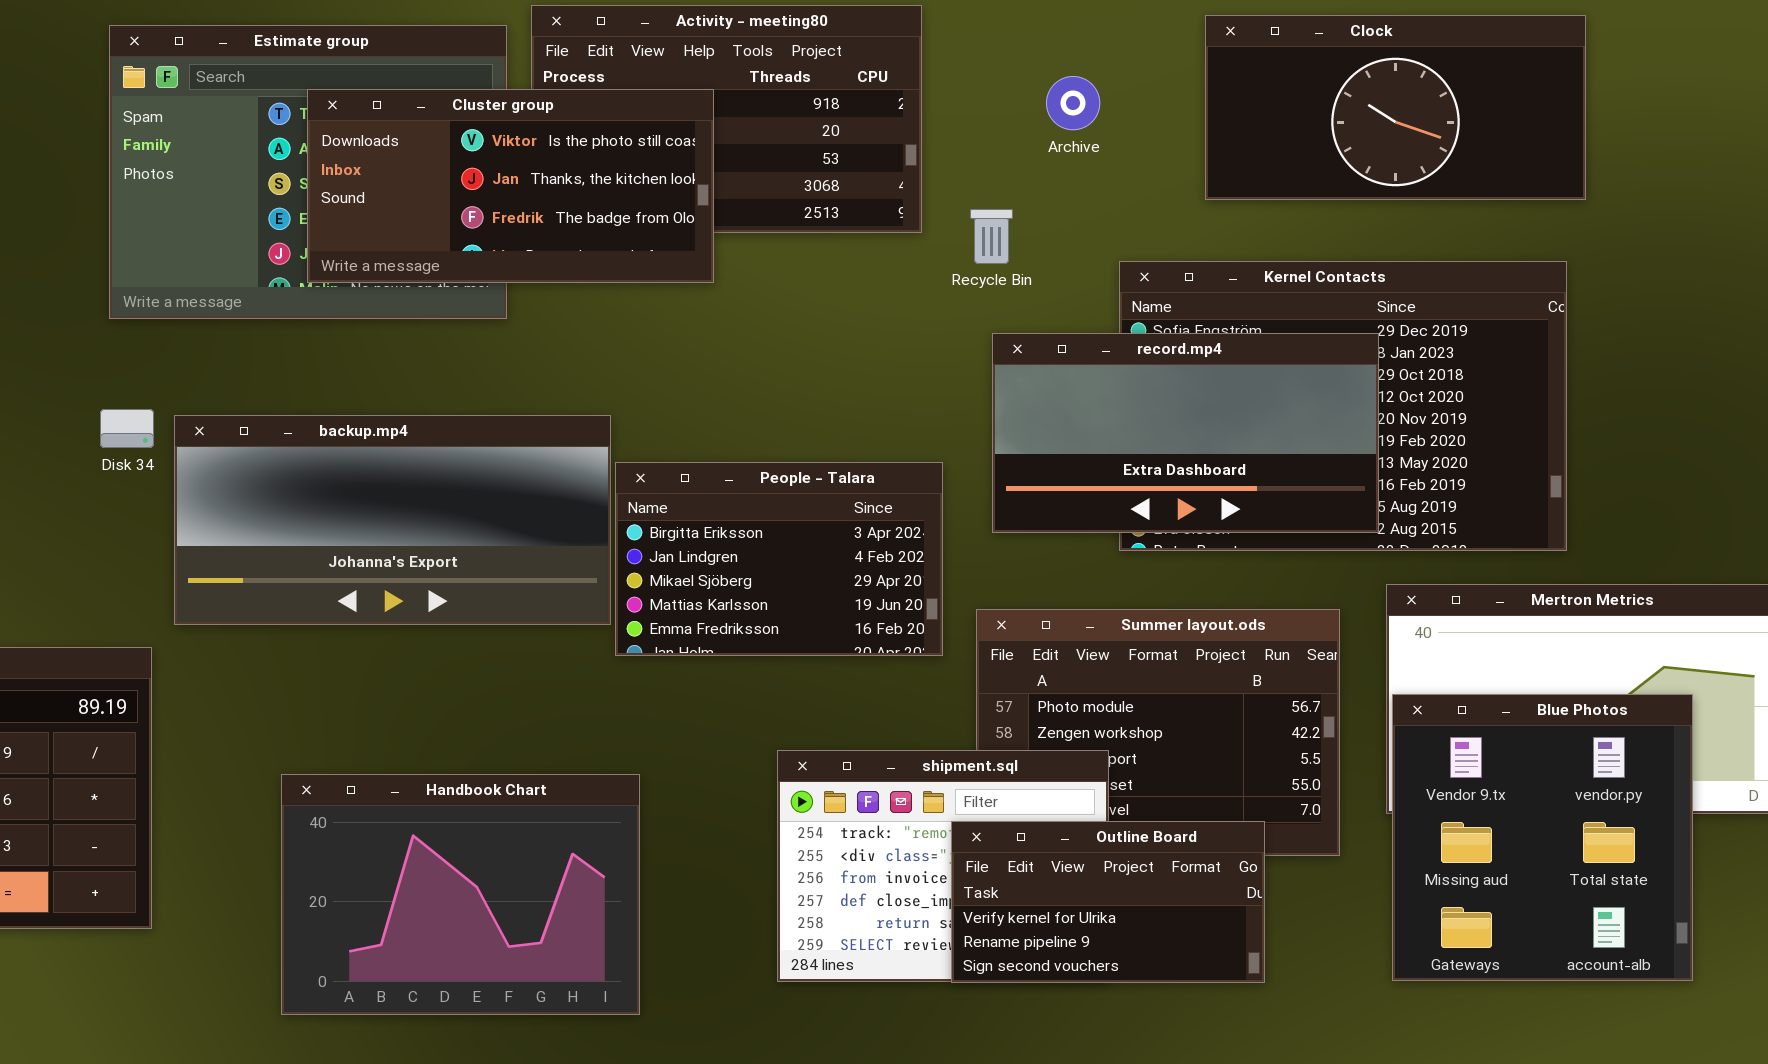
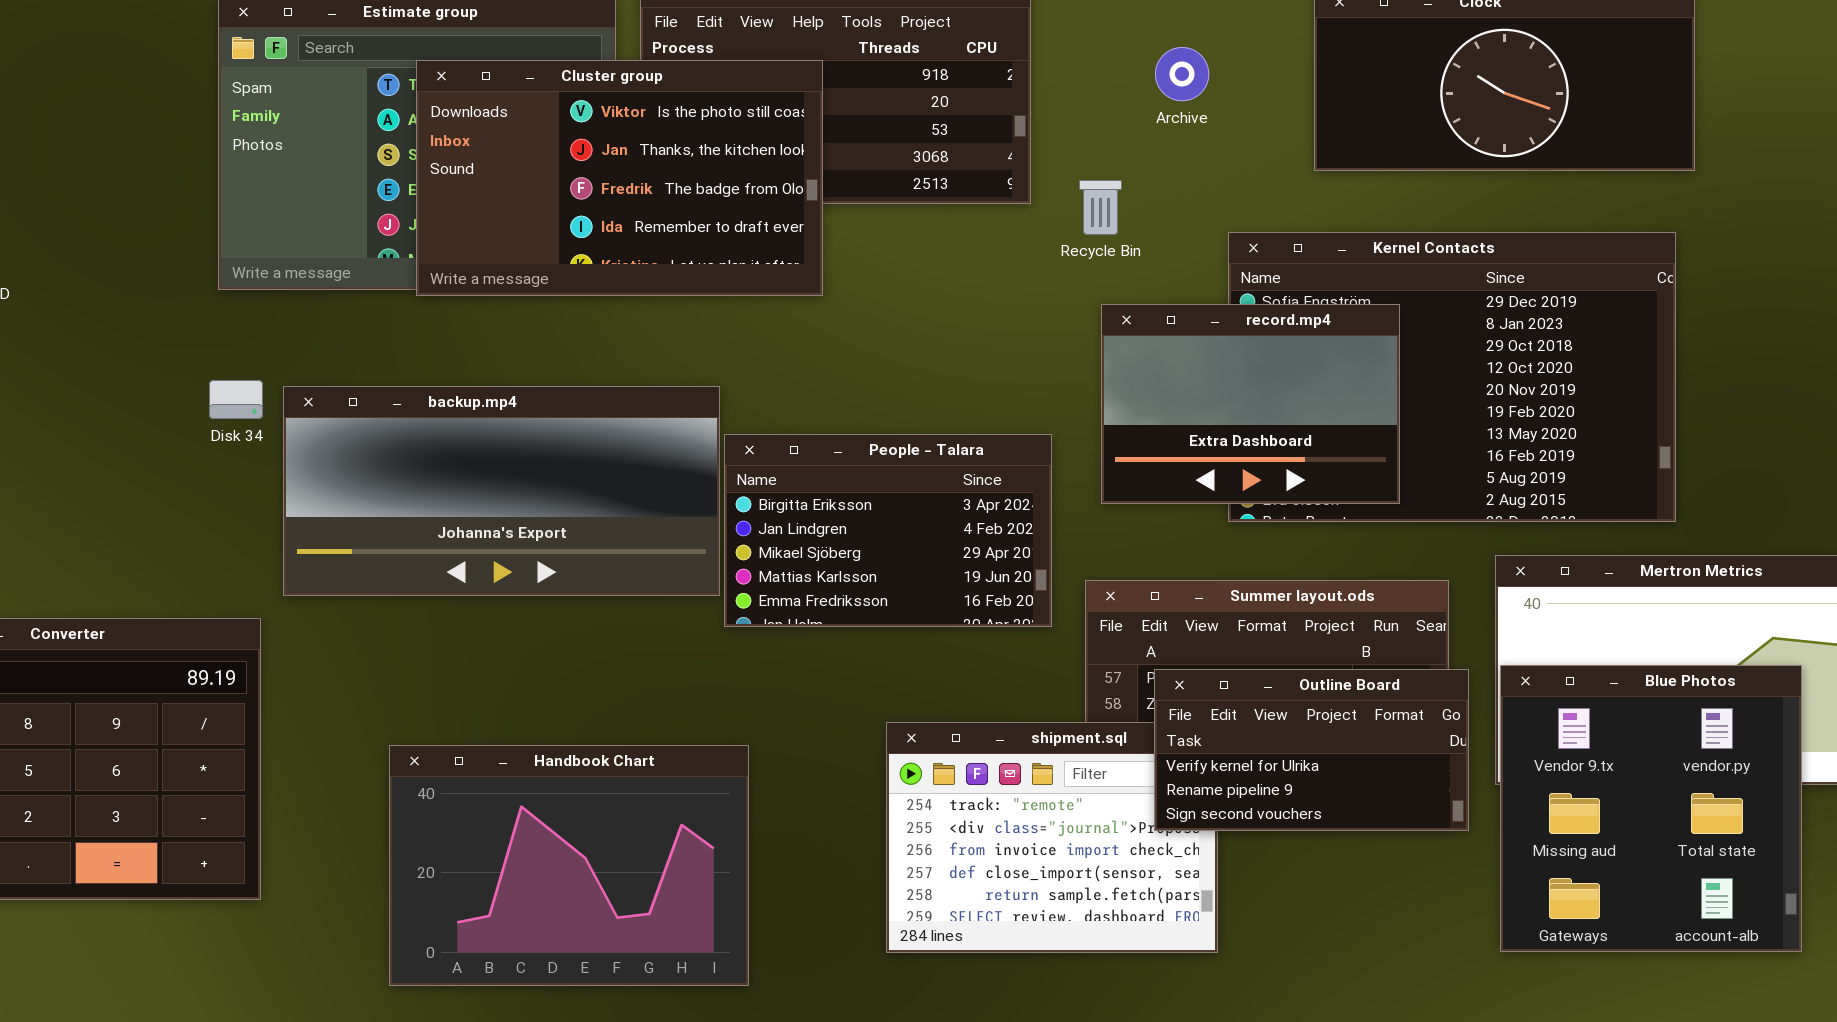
Cluster group: [307,89,714,283] -> [416,60,823,296], resized
record.mp4: [992,333,1379,533] -> [1101,304,1400,504], resized
Outline Board: [951,821,1265,983] -> [1154,669,1469,831], moved

